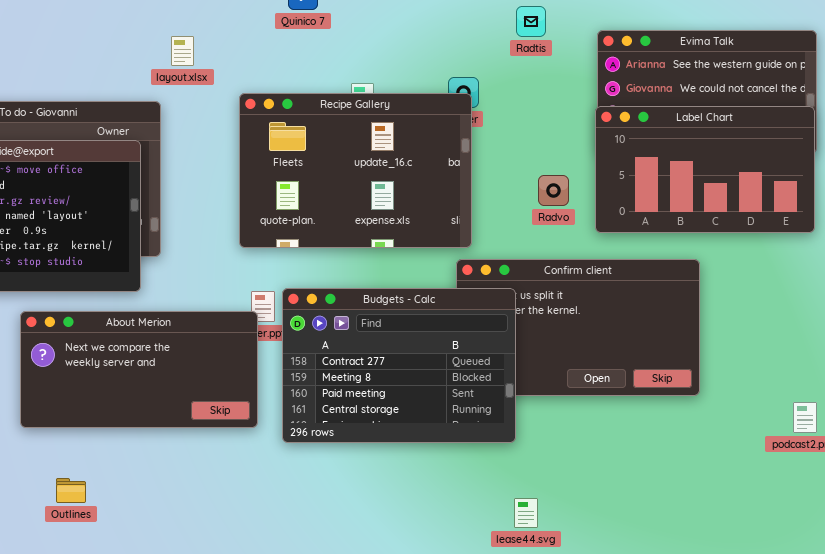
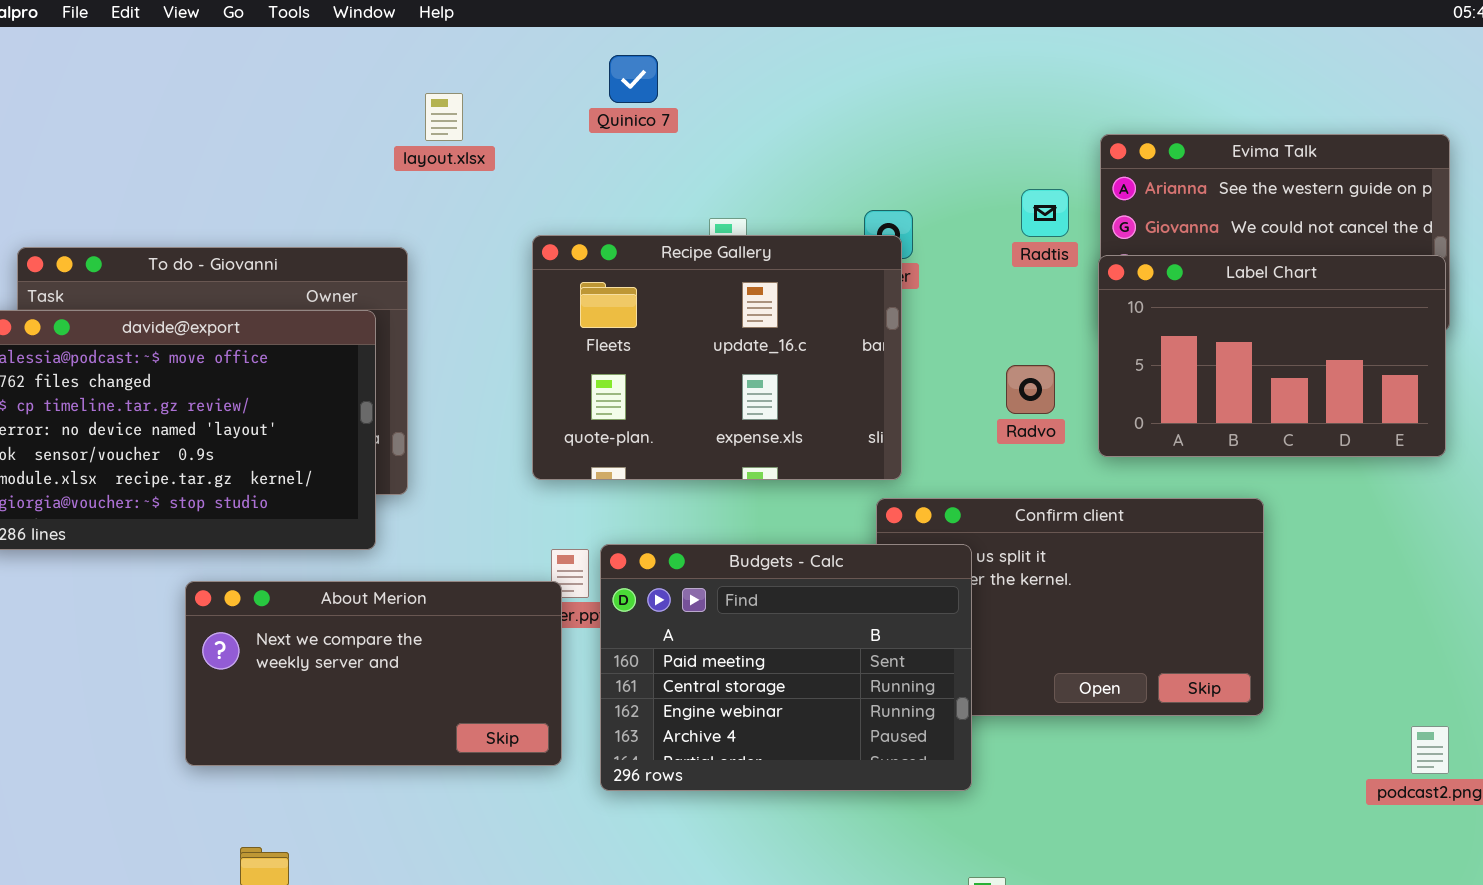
Radtis: [516,6,546,37] -> [1021,189,1069,237], moved
layout.xlsx: [171,36,194,66] -> [425,93,463,141], moved
Budgets - Calc: [282,288,516,443] -> [600,544,972,791], scrolled down 2 rows

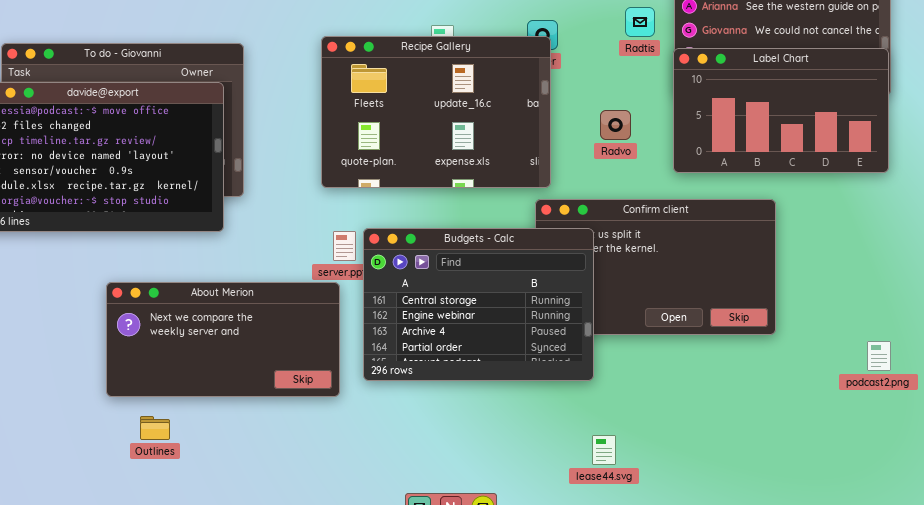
Radvo: [1006,365,1055,414] -> [600,110,631,140], moved
Budgets - Calc: [600,544,972,791] -> [363,228,594,381], scrolled down 1 row
About Merion: [185,581,562,766] -> [106,282,340,397], moved

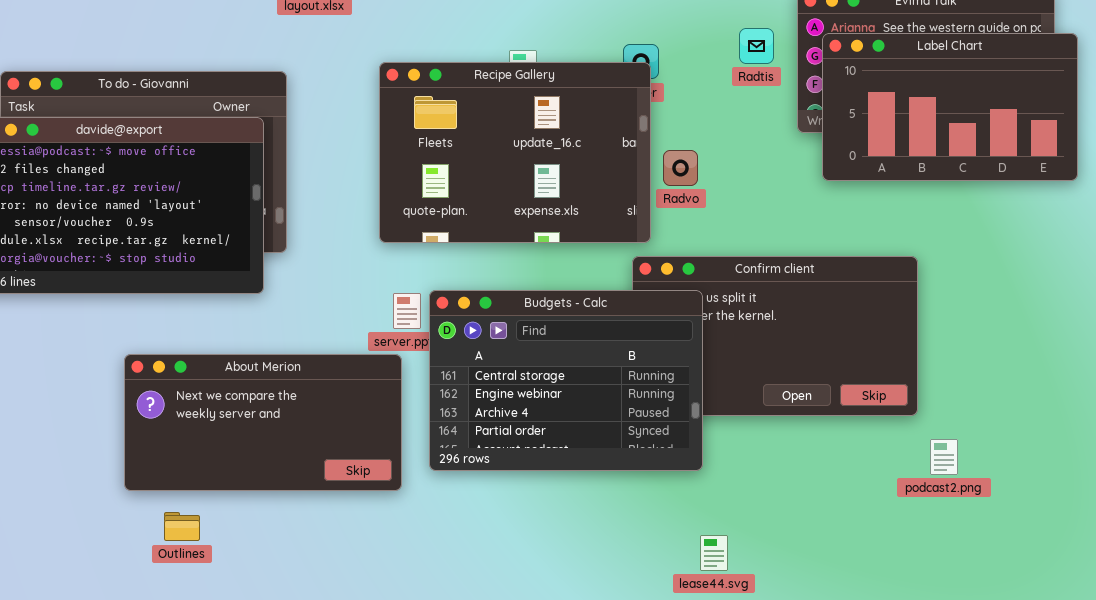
Label Chart: [673,48,889,173] -> [822,33,1078,181], moved
Radvo: [600,110,631,140] -> [663,150,698,186], moved
podcast2.png: [867,341,891,371] -> [930,439,958,475], moved

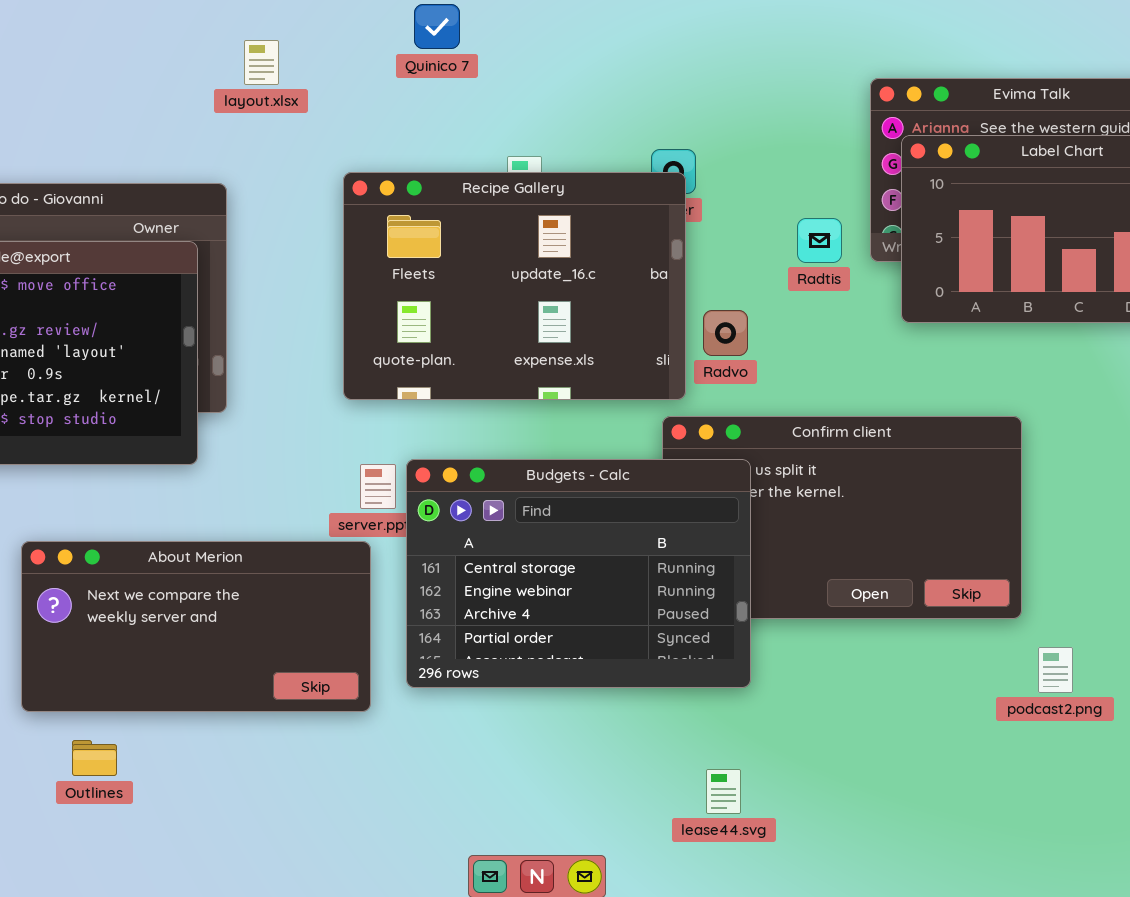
Radtis: [739,28,774,64] -> [797,218,842,263], moved
Radvo: [663,150,698,186] -> [703,310,748,356], moved
lease44.svg: [700,535,728,571] -> [706,769,741,814], moved

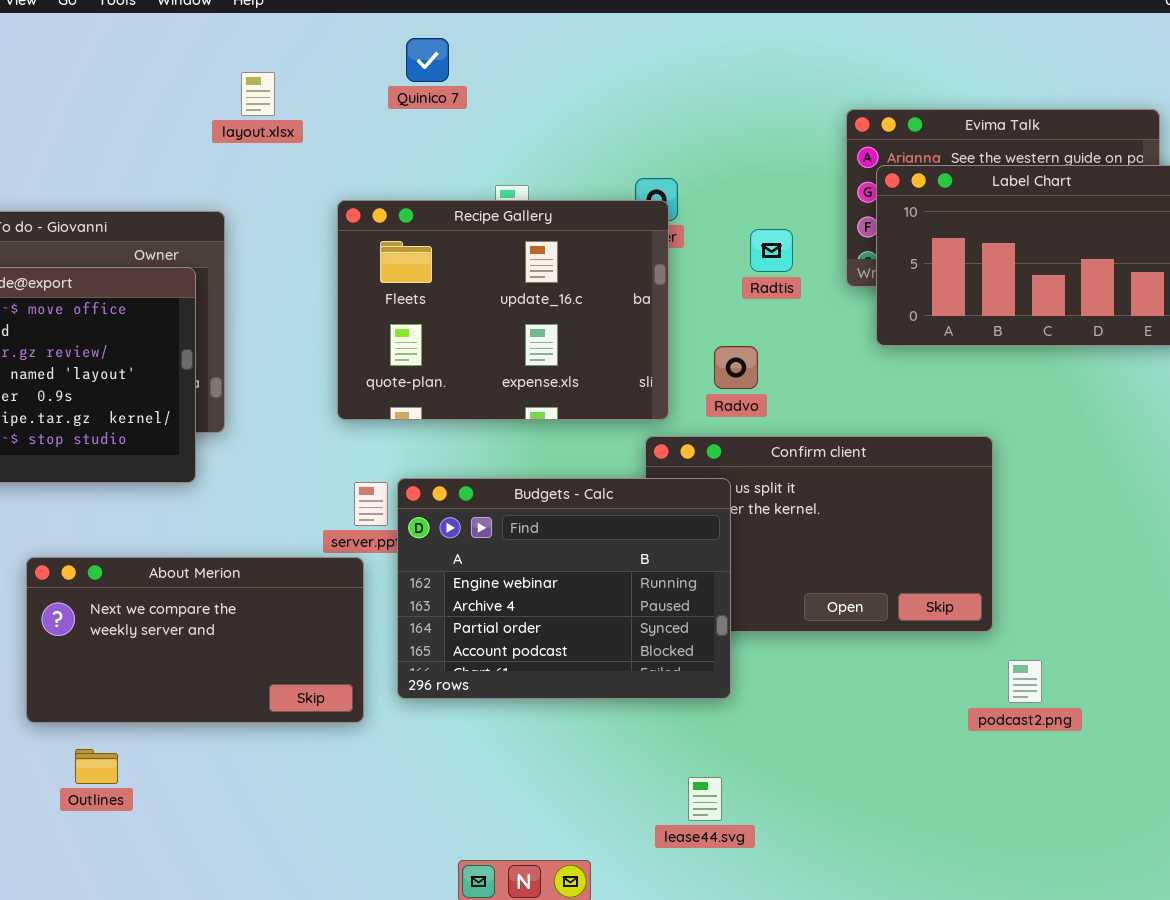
Radtis: [797,218,842,263] -> [750,229,793,272], moved
Radvo: [703,310,748,356] -> [714,346,758,389], moved
Budgets - Calc: [406,459,751,688] -> [397,478,731,699], scrolled down 1 row

